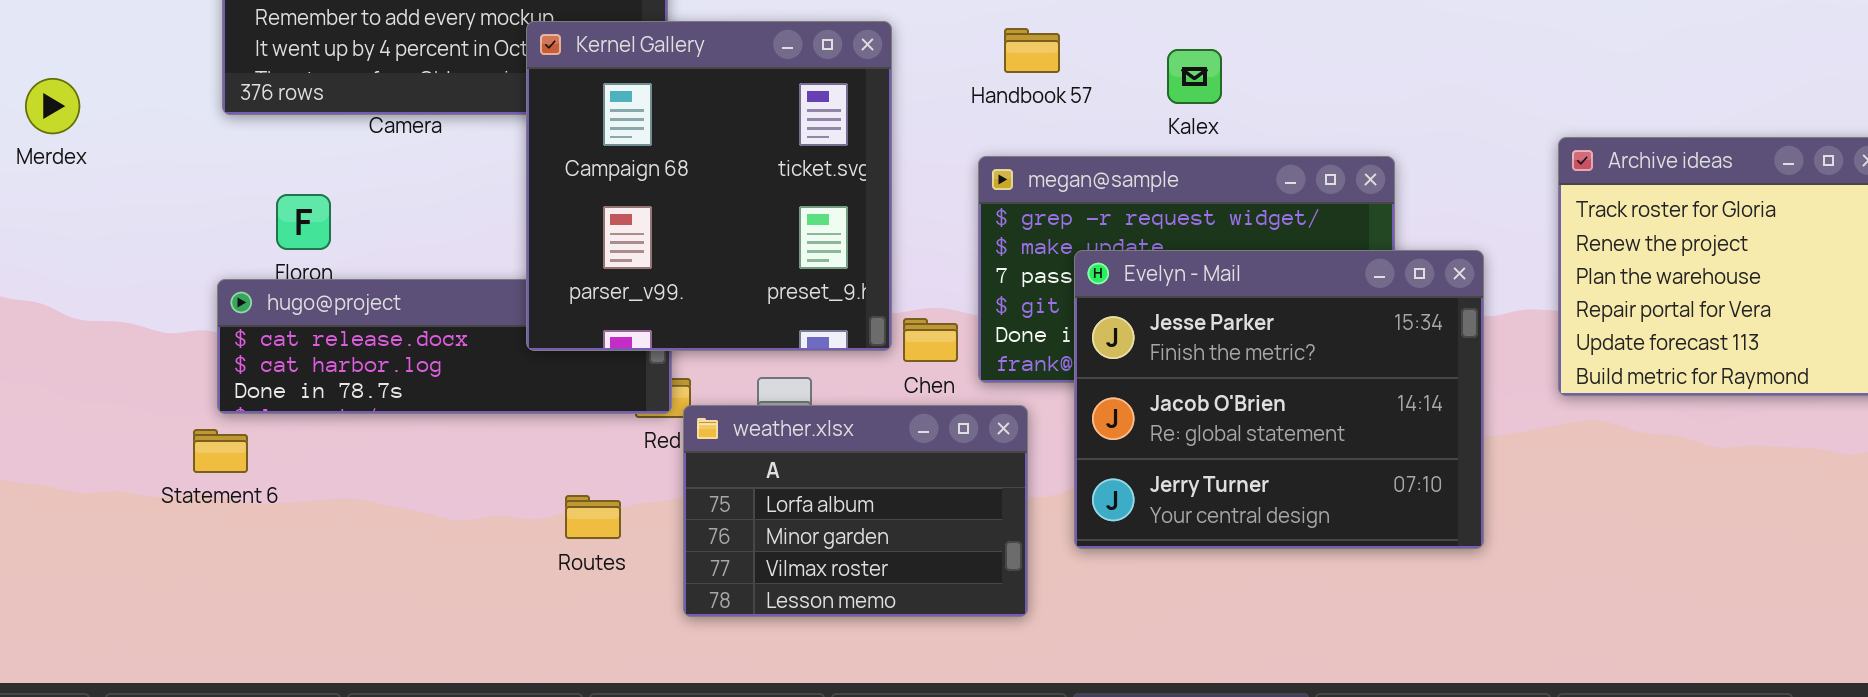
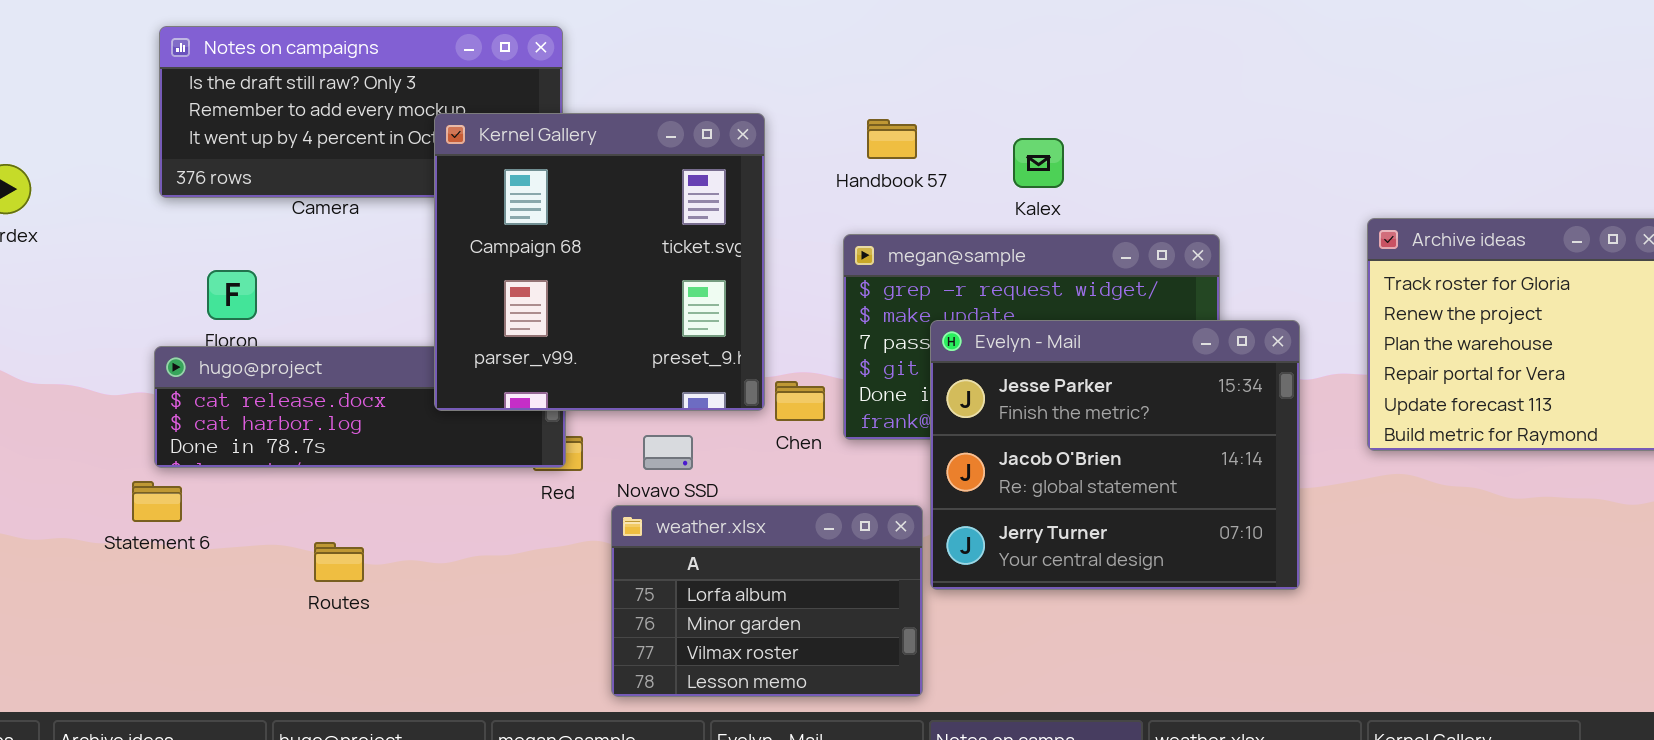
weather.xlsx: [683,405,1028,617] -> [611,505,923,697], moved
Routes: [565,495,621,539] -> [314,542,364,582], moved

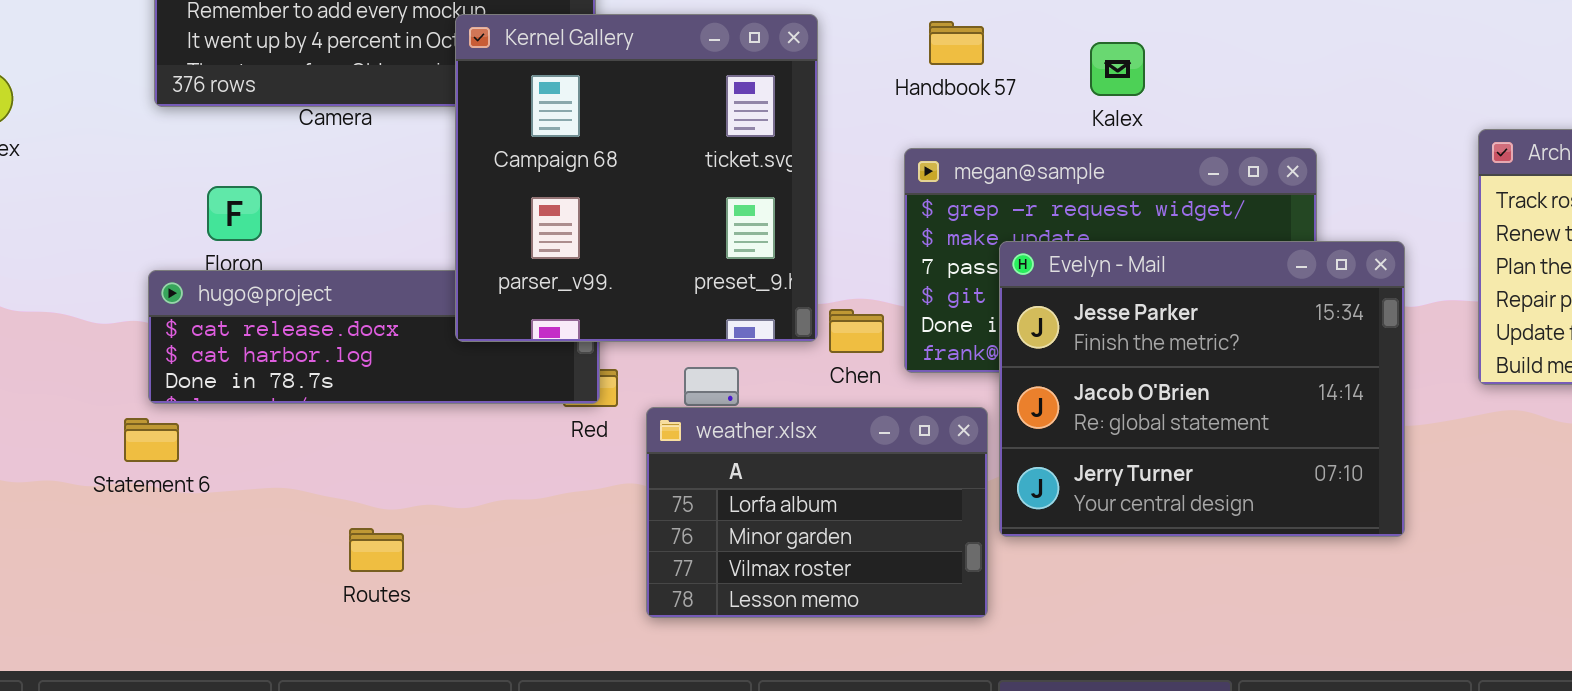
weather.xlsx: [611,505,923,697] -> [646,407,988,618], moved
Routes: [314,542,364,582] -> [349,528,404,572], moved

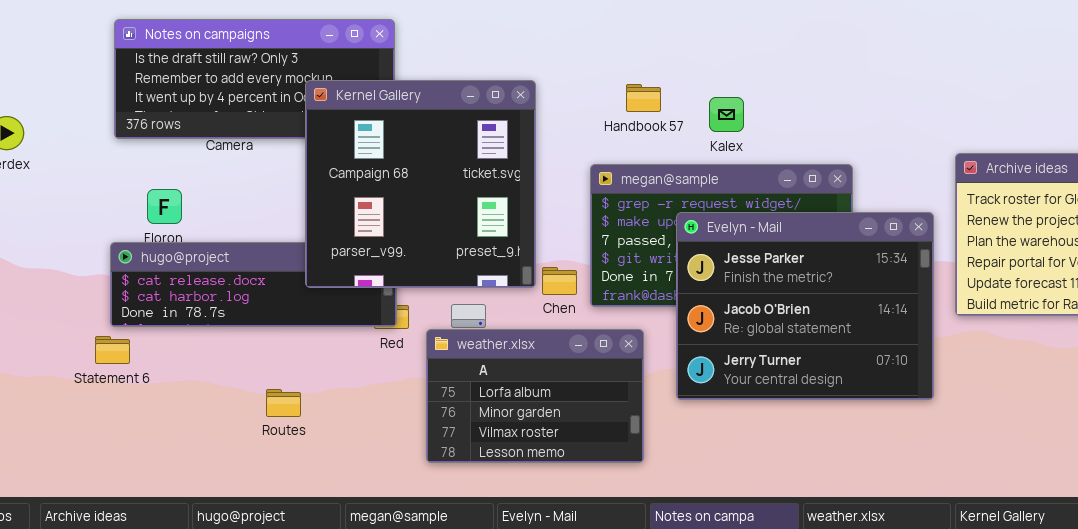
Handbook 57: [929,21,984,65] -> [626,84,661,112], moved
Evelyn - Mail: [999,241,1405,537] -> [676,212,934,400], moved
Routes: [349,528,404,572] -> [266,389,301,417], moved

